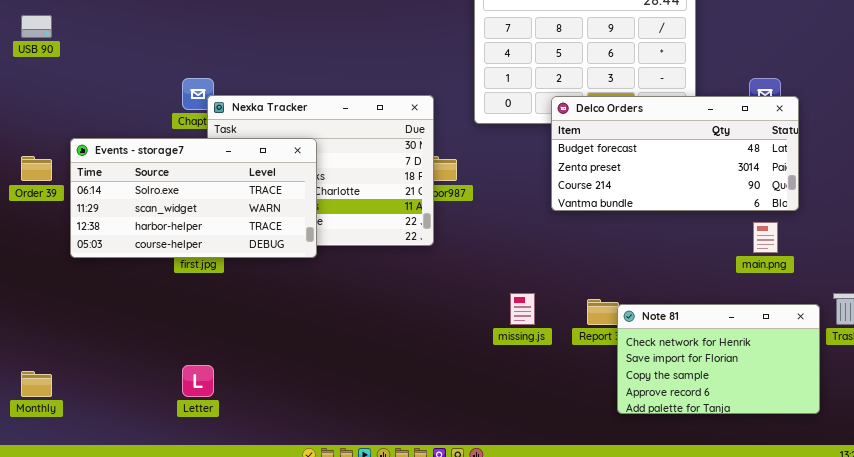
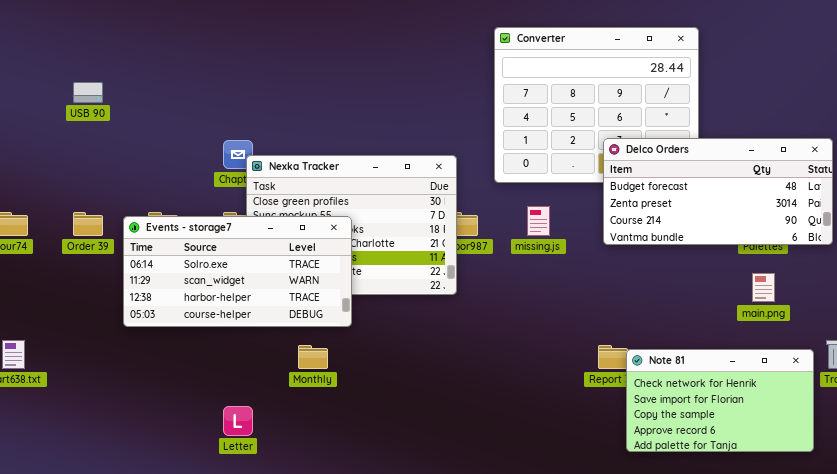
Delco Orders: [551,96,799,211] -> [603,138,833,245], moved
Events - storage7: [70,138,317,258] -> [123,216,352,327], moved
missing.js: [510,293,535,325] -> [527,206,550,236], moved
Monthly: [21,371,52,397] -> [298,345,328,369], moved

